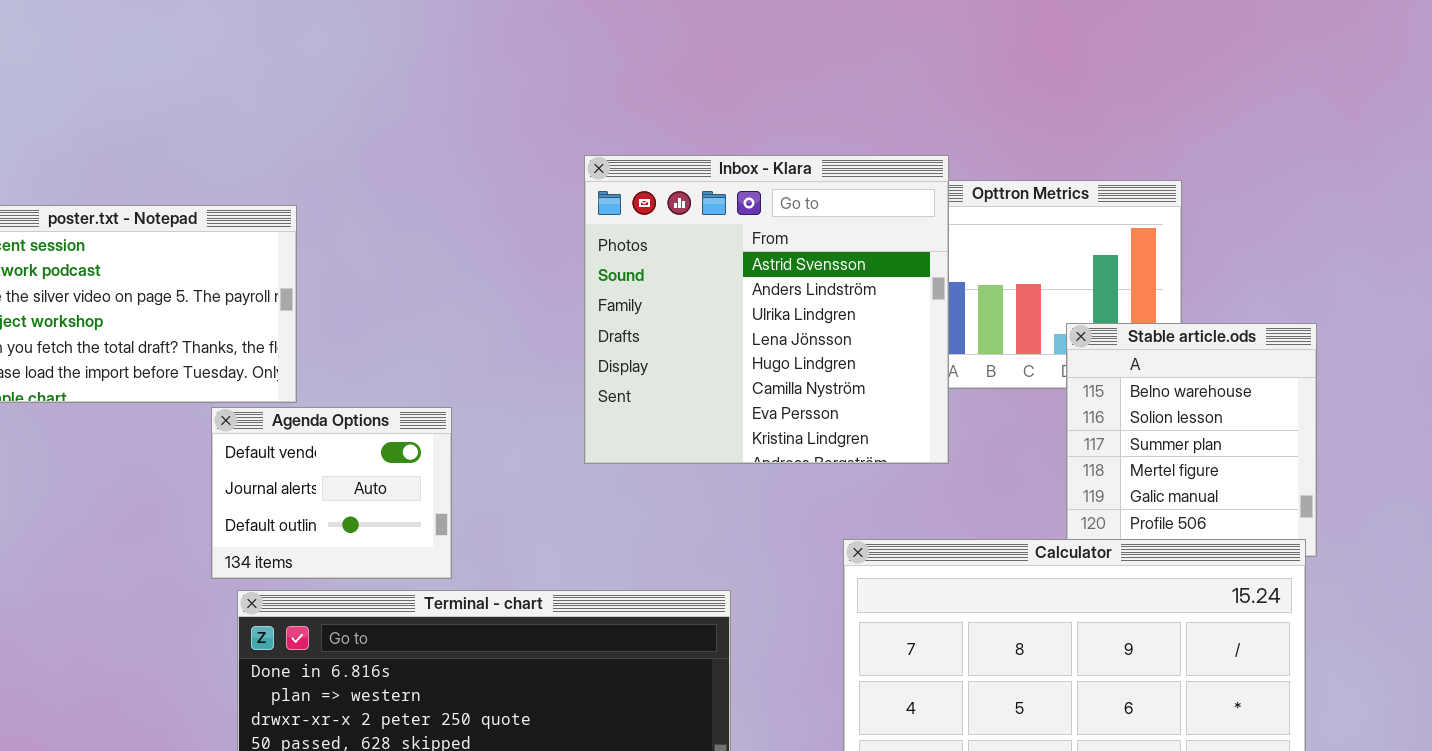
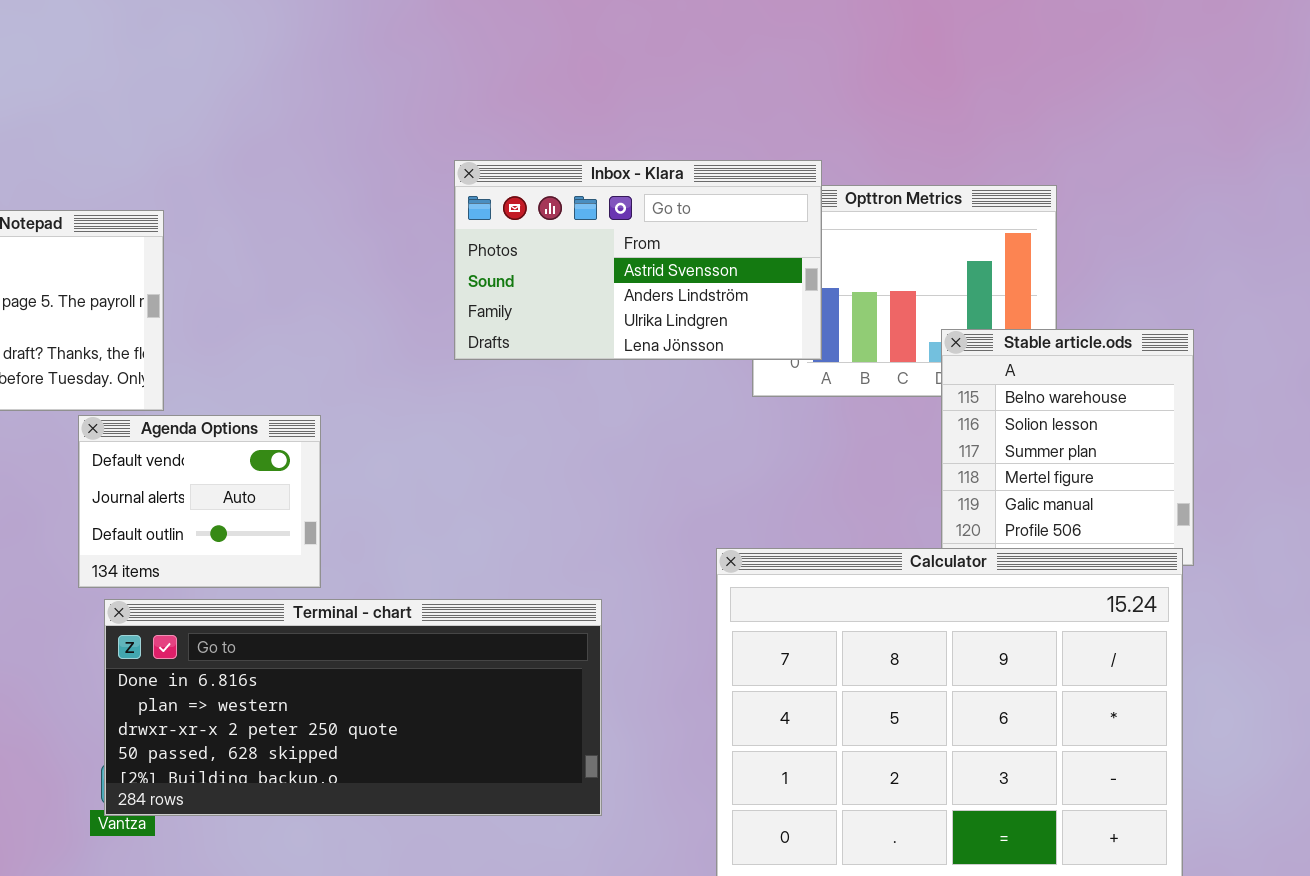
Inbox - Klara: [584,155,949,464] -> [454,160,822,360], resized

